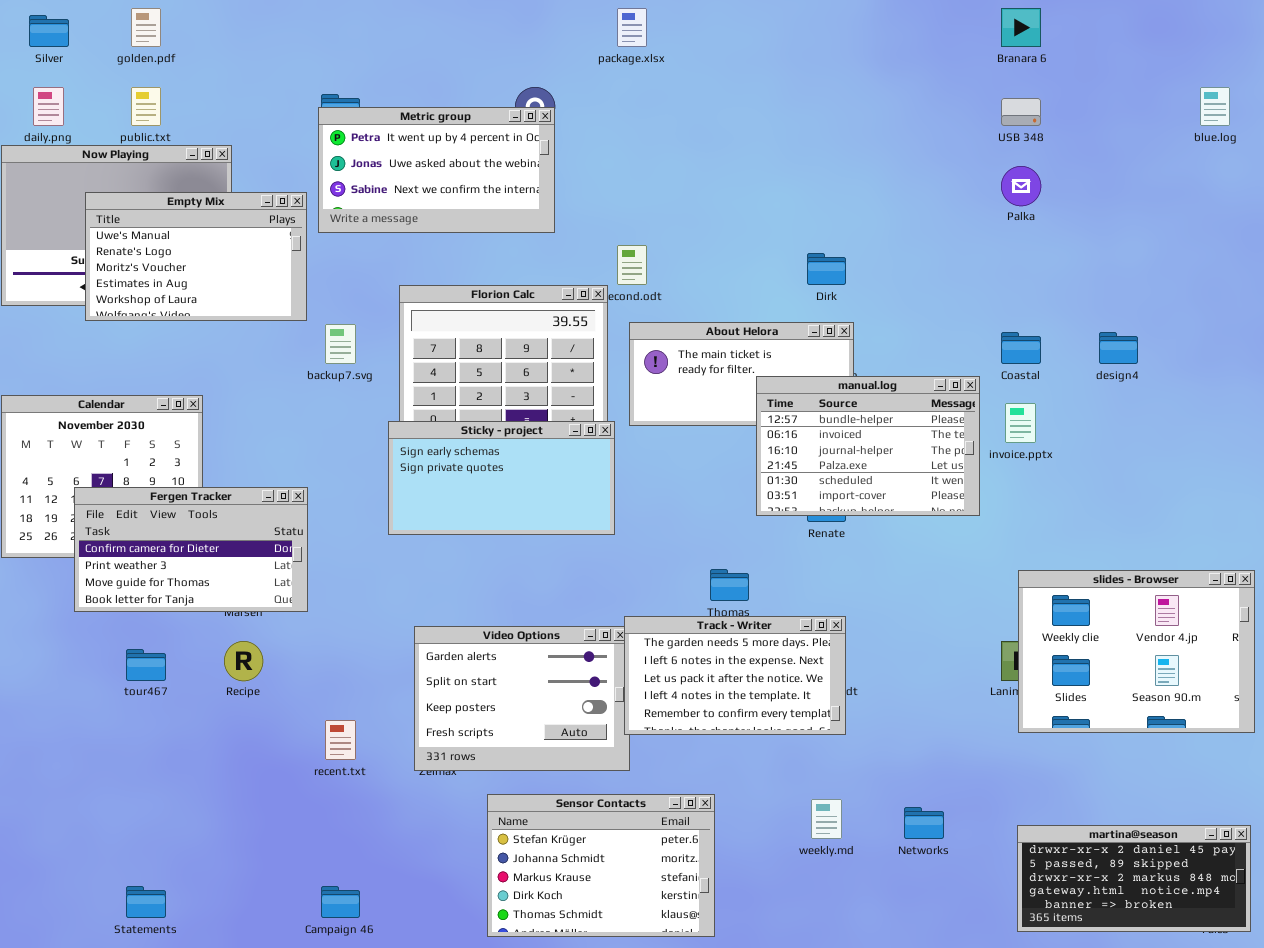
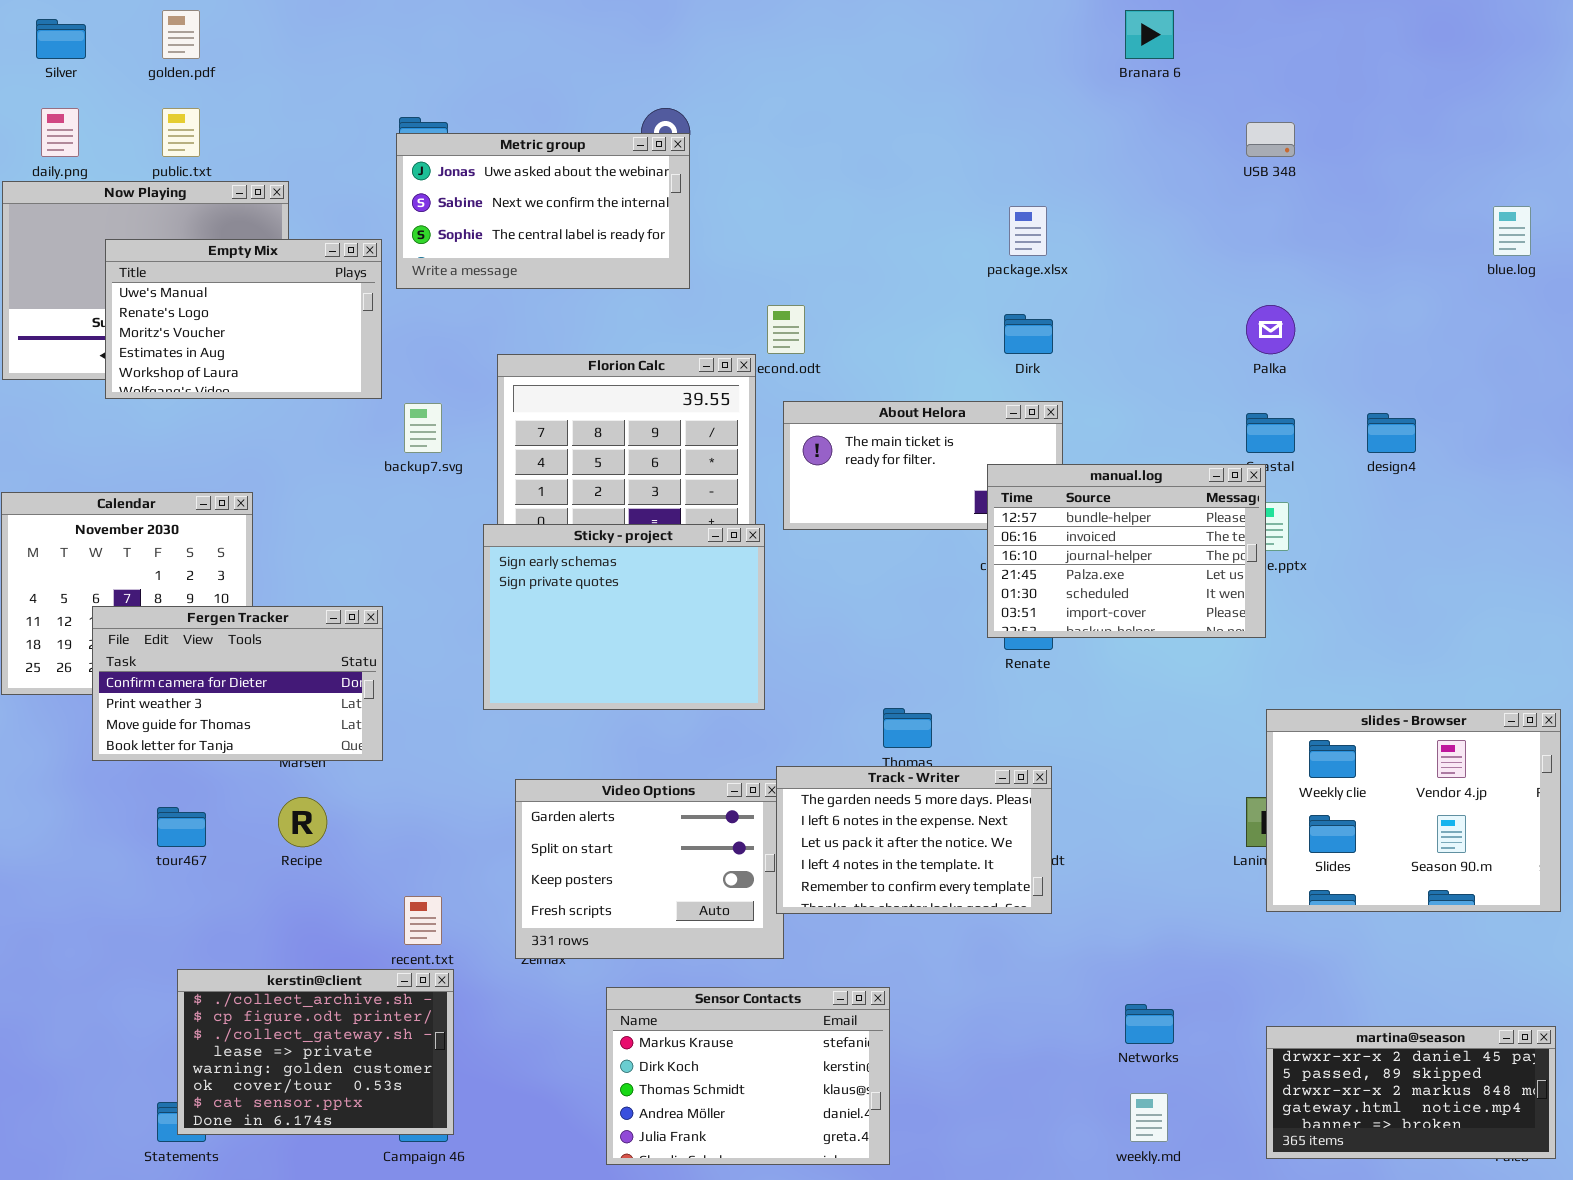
package.xlsx: [617,8,647,47] -> [1009,206,1047,256], moved
Branara 6: [1001,8,1041,47] -> [1125,10,1174,59], moved
blue.log: [1200,87,1230,126] -> [1493,206,1531,256], moved
Metric group: [318,107,555,233] -> [396,133,690,289], scrolled down 1 row
Palka: [1001,166,1041,206] -> [1246,305,1295,354], moved
manual.log: [756,376,980,516] -> [987,464,1266,638], moved
Sticky - project: [388,421,615,535] -> [483,524,765,710], resized
kerstin@client: none -> [177,969,454,1135], opened
Sensor Contacts: [487,794,715,937] -> [606,987,890,1165], scrolled down 2 rows
weekly.md: [811,799,842,839] -> [1130,1093,1168,1142], moved

